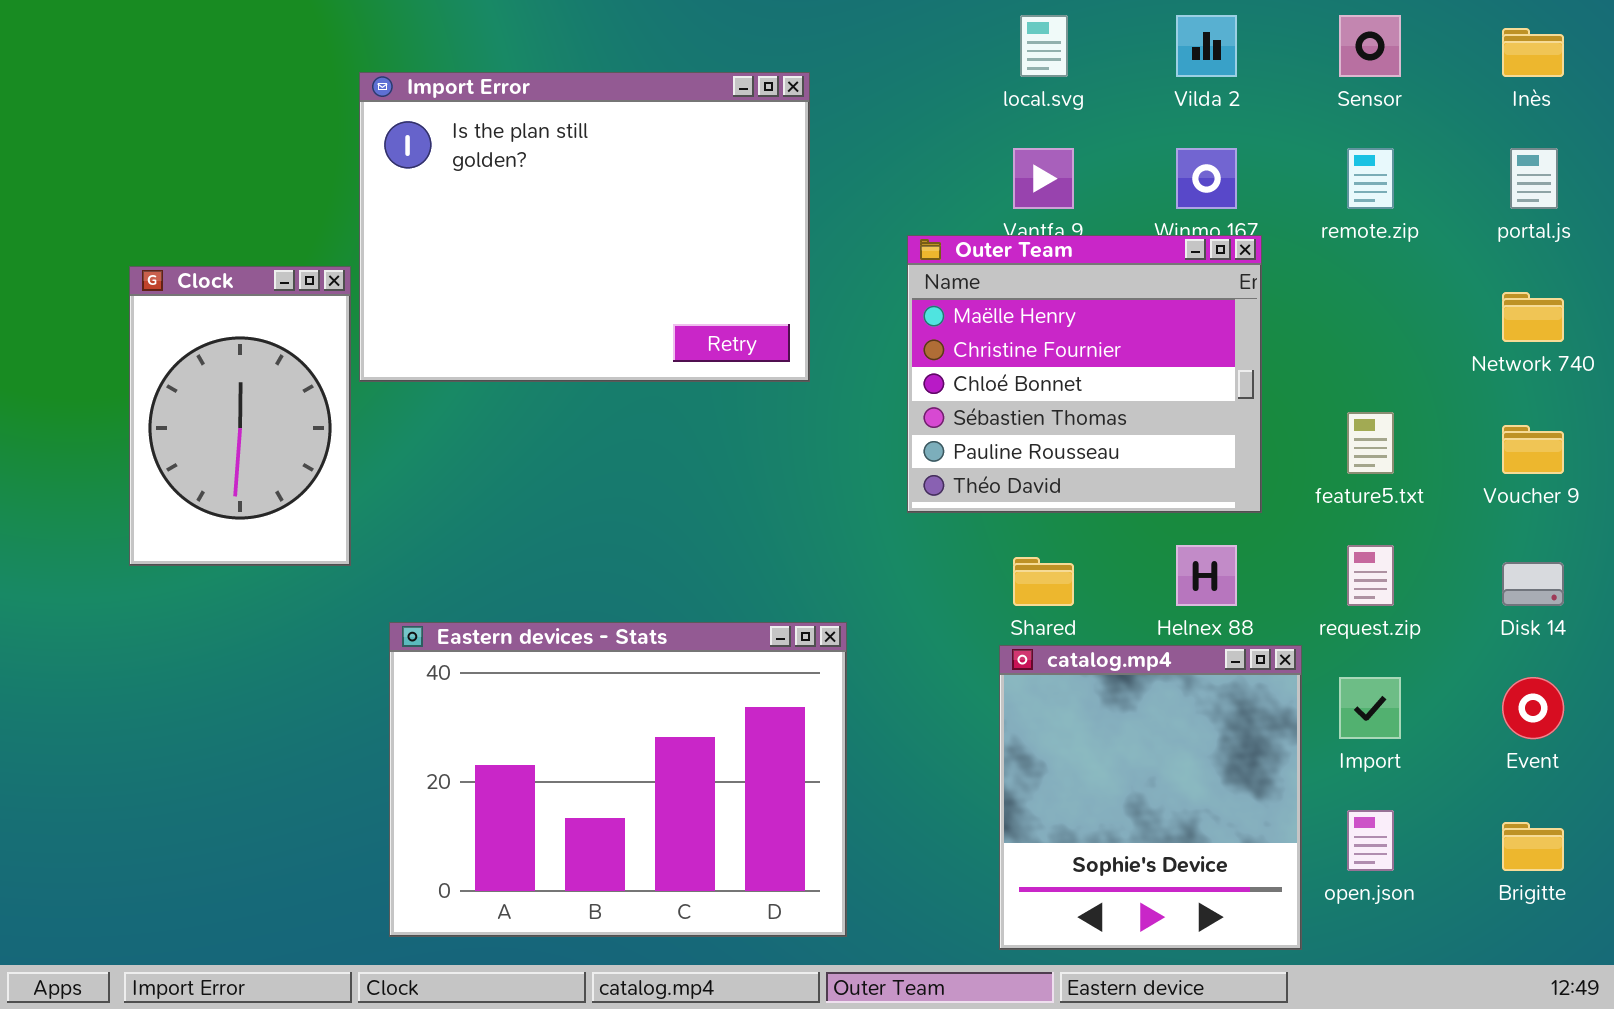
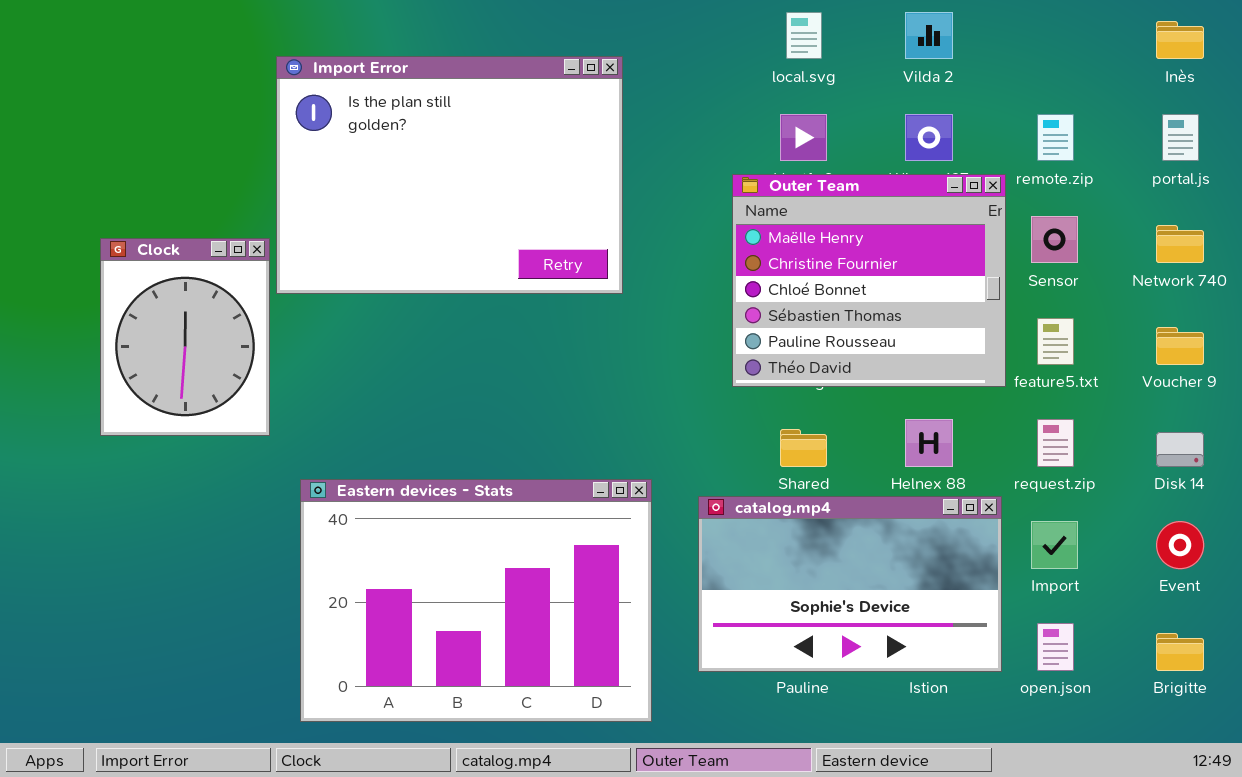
Sensor: [1339,15,1401,77] -> [1031,216,1078,263], moved
Outer Team: [907,235,1262,513] -> [732,174,1006,387], moved
Clock: [129,266,351,566] -> [100,238,270,436], resized
catalog.mp4: [999,645,1302,950] -> [698,496,1002,672], resized

